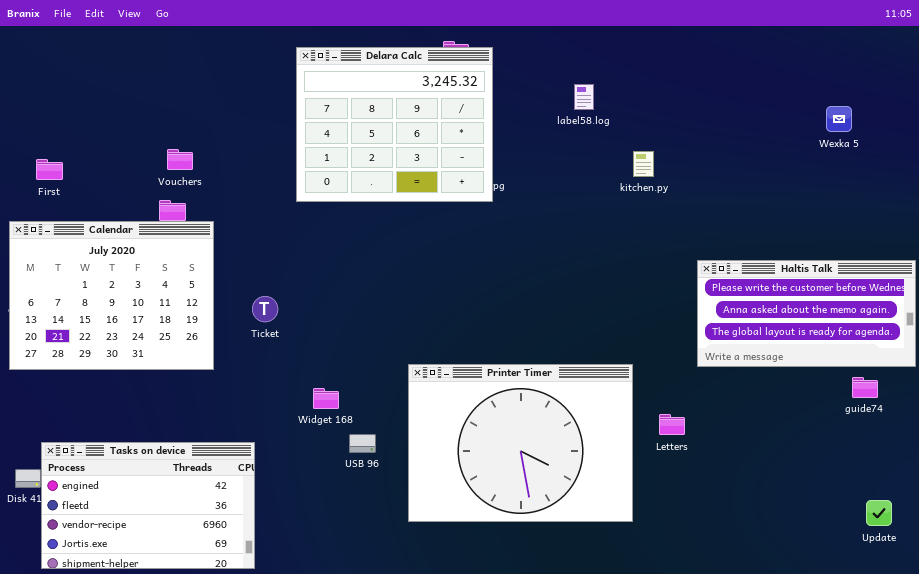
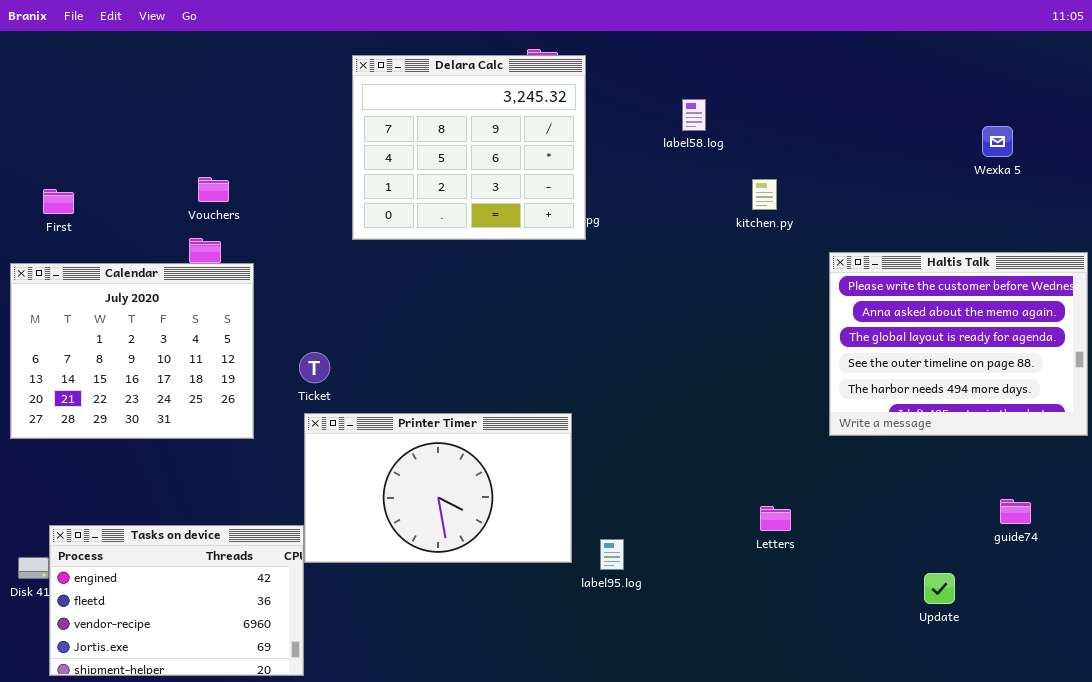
Haltis Talk: [697,260,916,367] -> [829,252,1088,436], resized
Printer Timer: [408,364,633,522] -> [304,413,572,563], moved, resized
guide74: [852,377,878,398] -> [1000,499,1031,524], moved
Letters: [659,414,685,435] -> [760,506,791,531], moved
Update: [866,500,892,526] -> [924,573,955,604], moved

